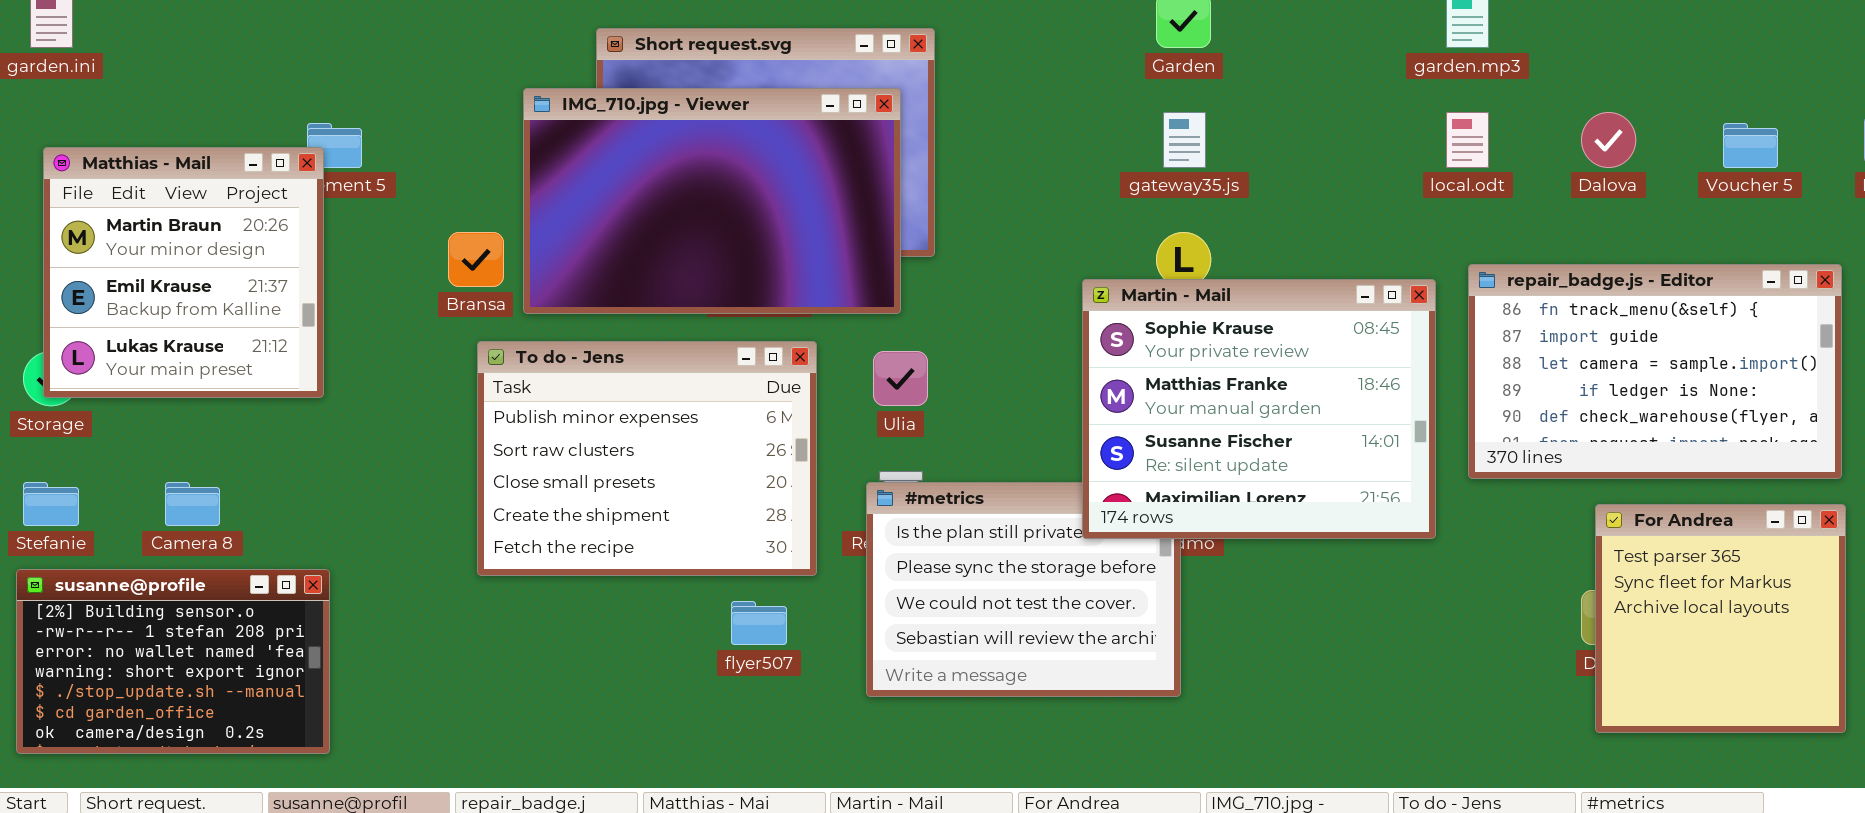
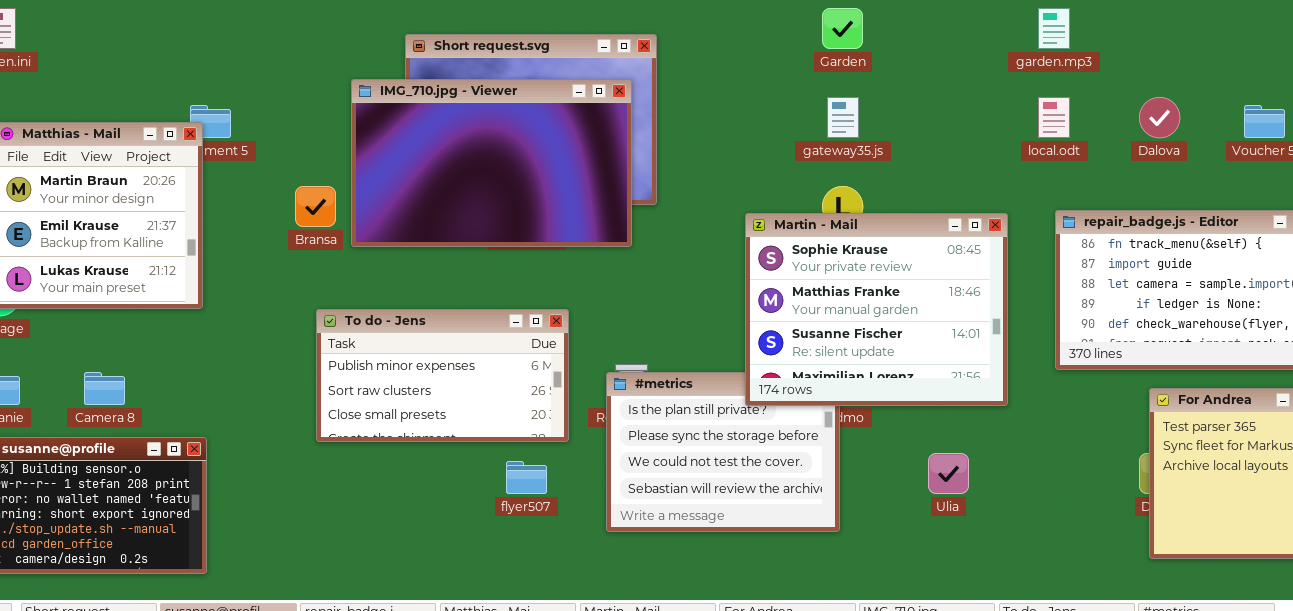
Martin - Mail: [1082,279,1436,539] -> [745,213,1008,406], moved
To do - Jens: [477,341,817,576] -> [316,309,569,442], resized
Ulia: [873,351,928,406] -> [928,453,969,494], moved

